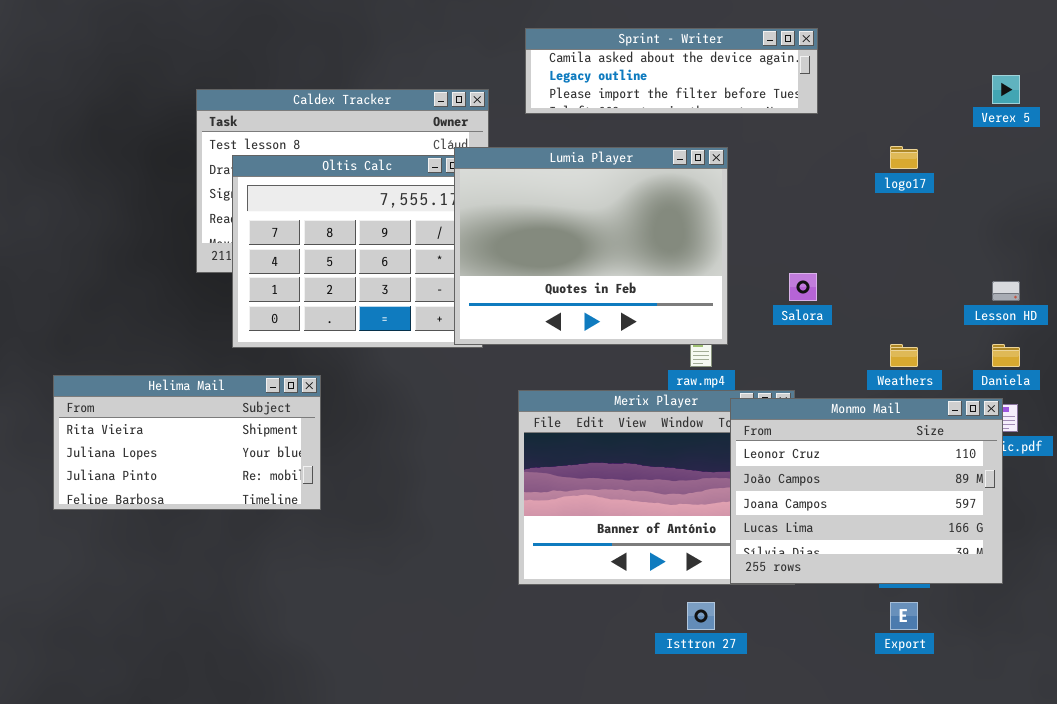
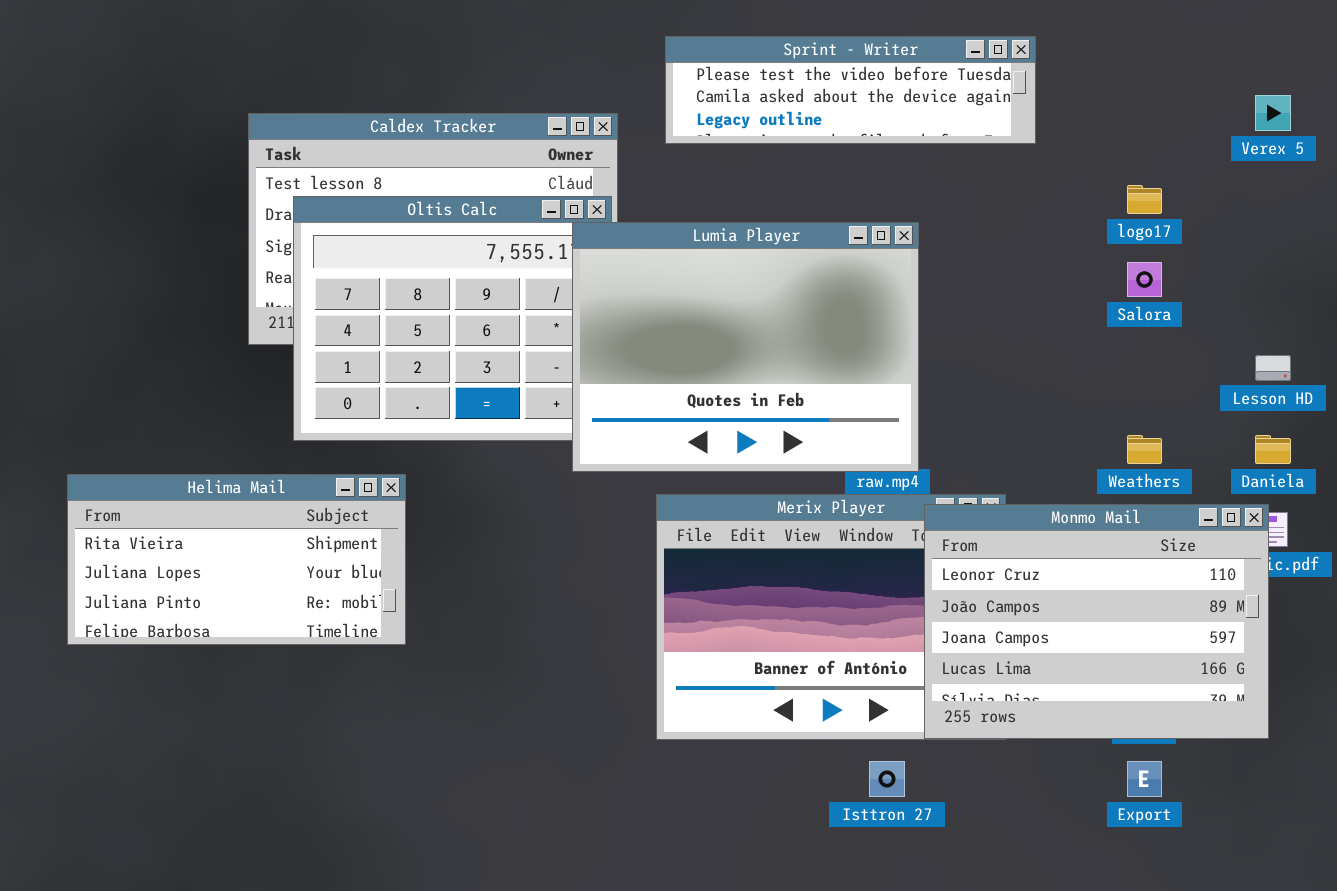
Sprint - Writer: [525,28,818,114] -> [665,36,1036,144], scrolled up 1 row
Lumia Player: [454,147,728,345] -> [572,222,919,472], moved
Salora: [789,273,817,301] -> [1127,262,1162,297], moved

